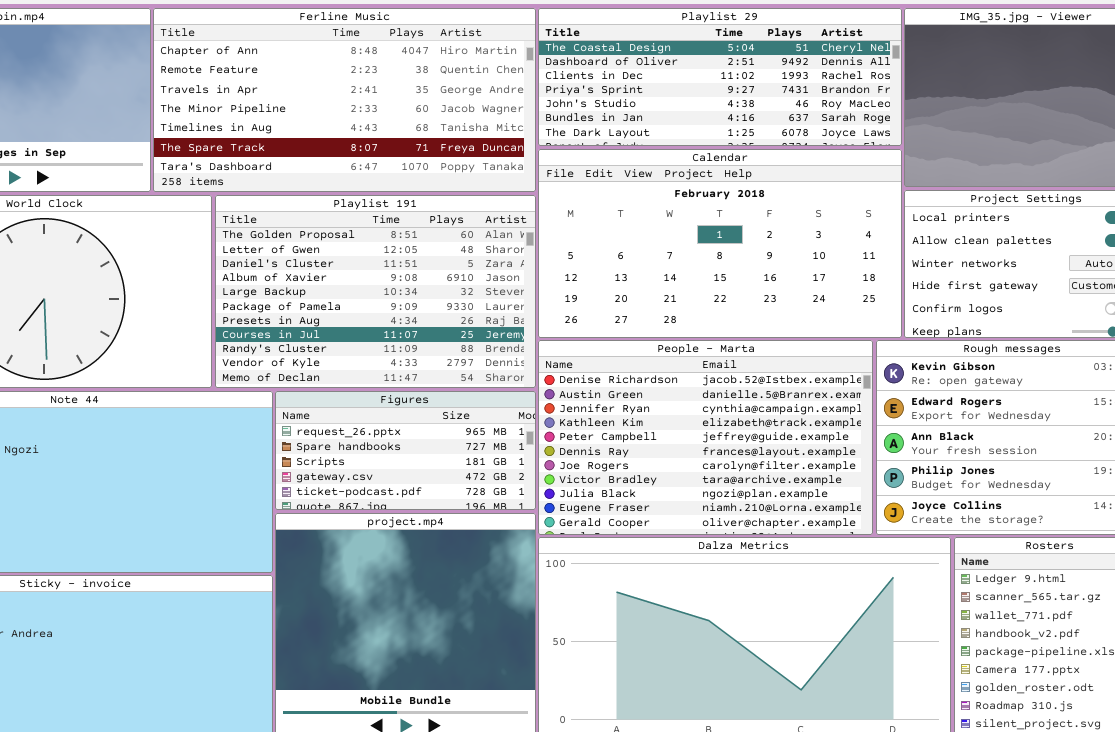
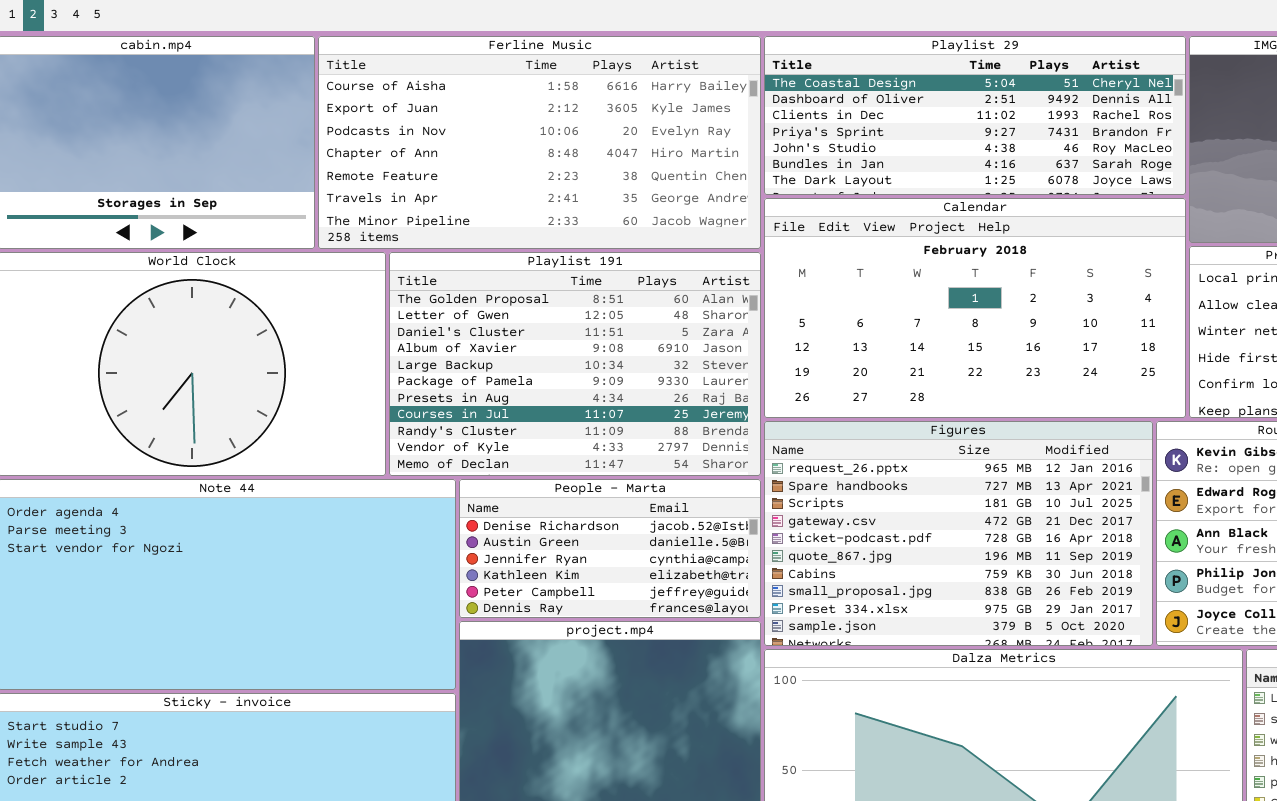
Ferline Music: [153,8,536,192] -> [318,36,761,249], scrolled up 3 rows
People - Marta: [538,340,873,535] -> [459,479,761,618], moved, resized
Figures: [275,391,536,510] -> [764,421,1153,646], moved, resized

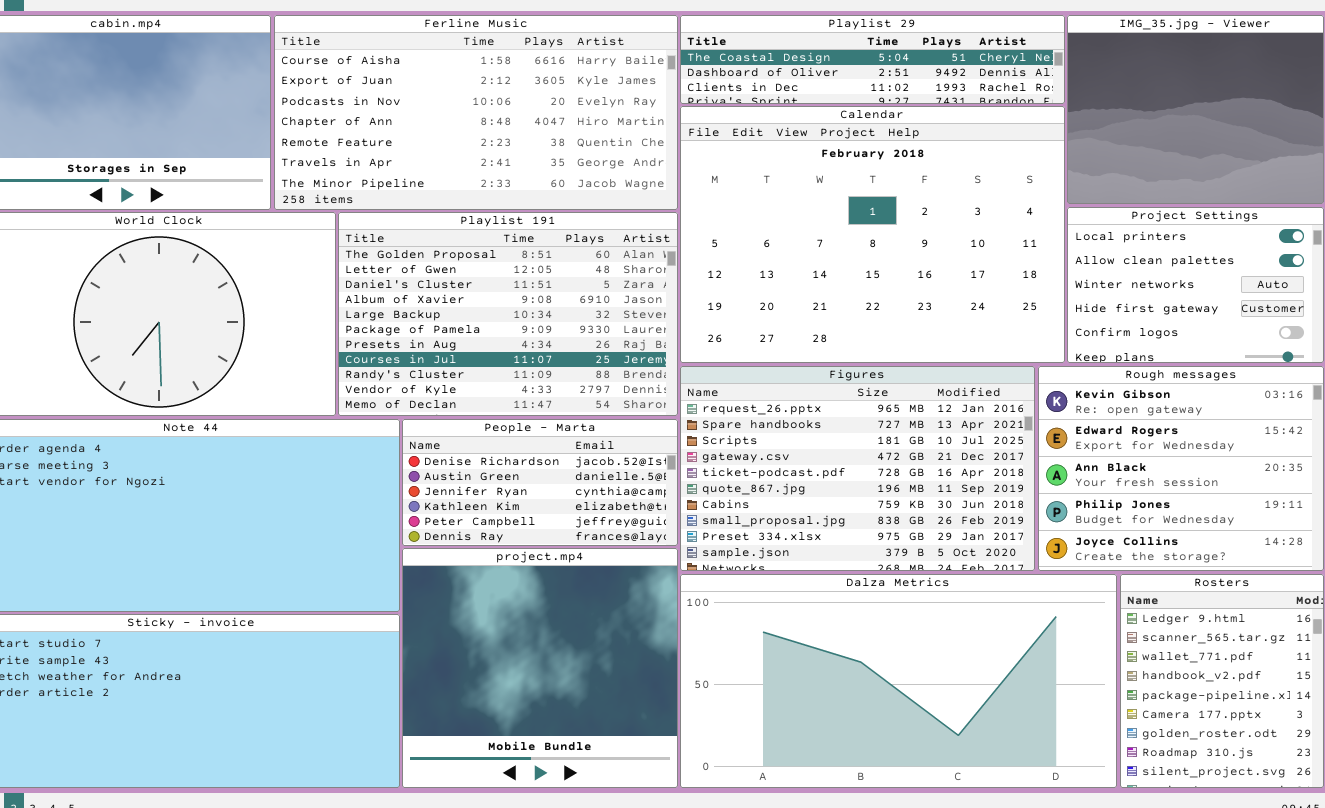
Playlist 29: [764,36,1186,195] -> [680,15,1065,104], resized
Calendar: [764,198,1186,418] -> [680,106,1065,363], resized

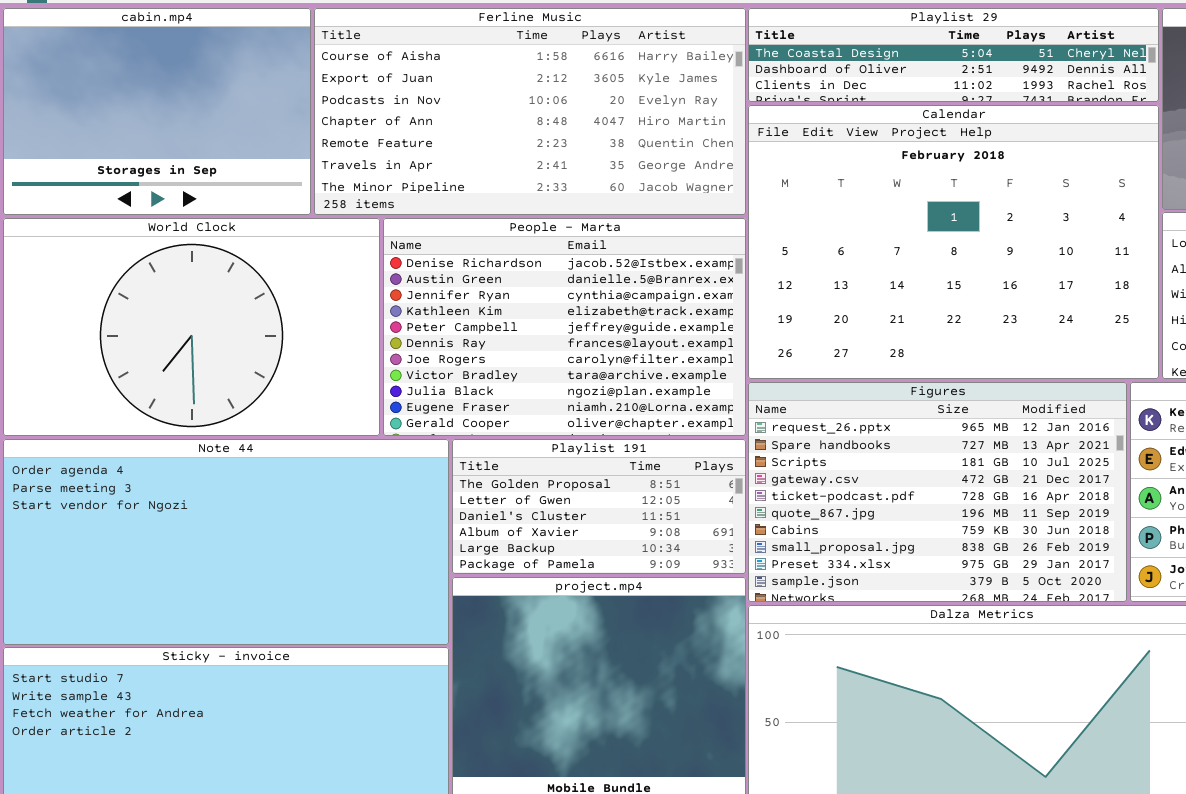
Playlist 191: [338,212,678,416] -> [452,439,746,574], moved, resized
People - Marta: [402,419,678,546] -> [383,218,746,436], moved, resized

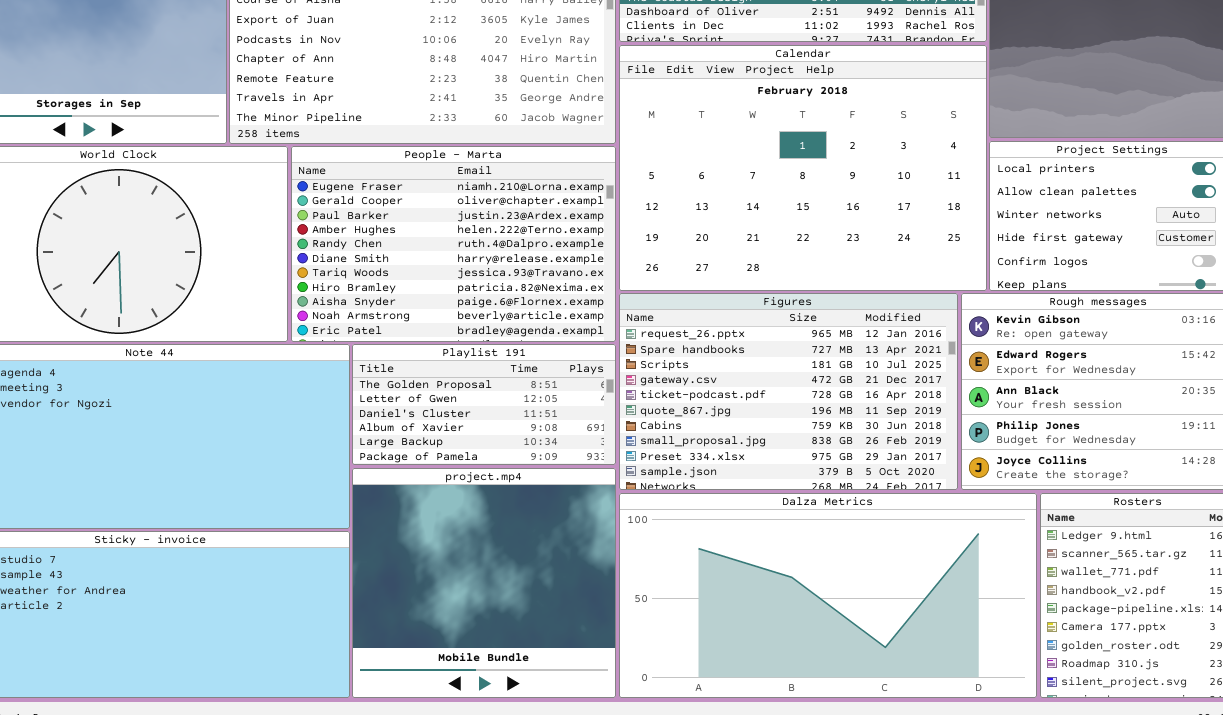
People - Marta: [383,218,746,436] -> [291,146,616,342], scrolled down 9 rows

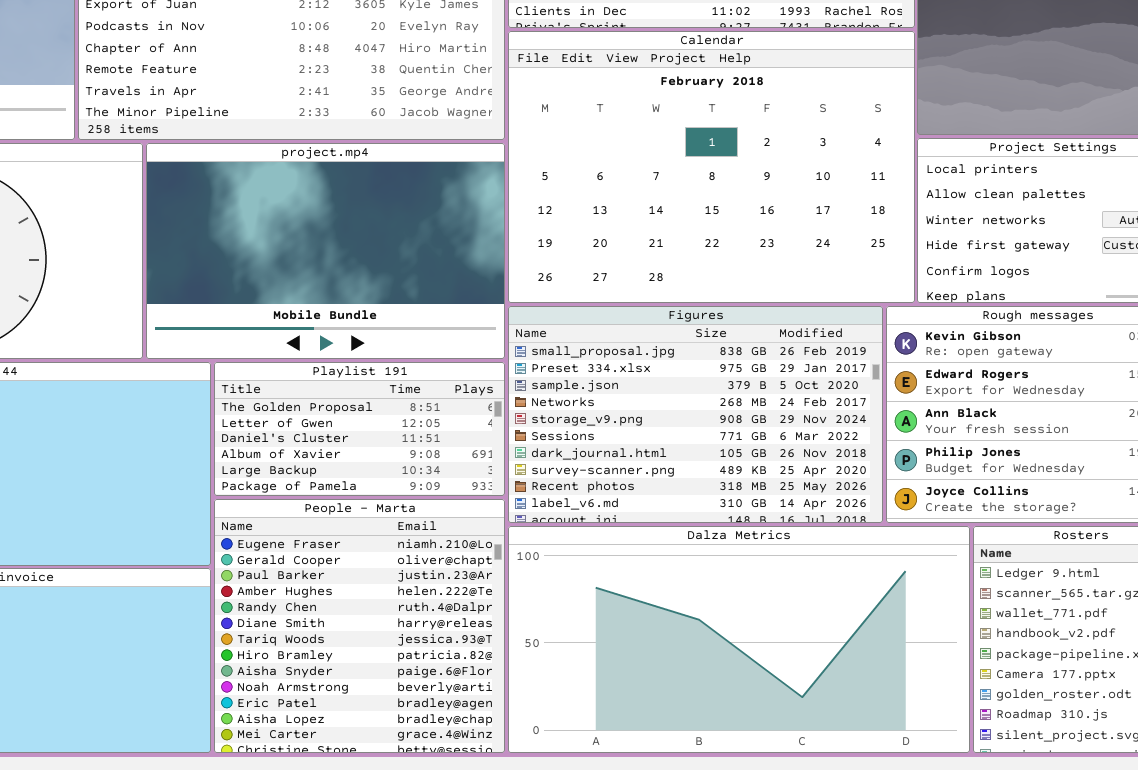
People - Marta: [291,146,616,342] -> [214,499,505,753], moved, resized
Figures: [619,293,958,490] -> [508,306,883,523], scrolled down 7 rows
project.mp4: [352,468,616,698] -> [146,143,505,359], moved, resized

